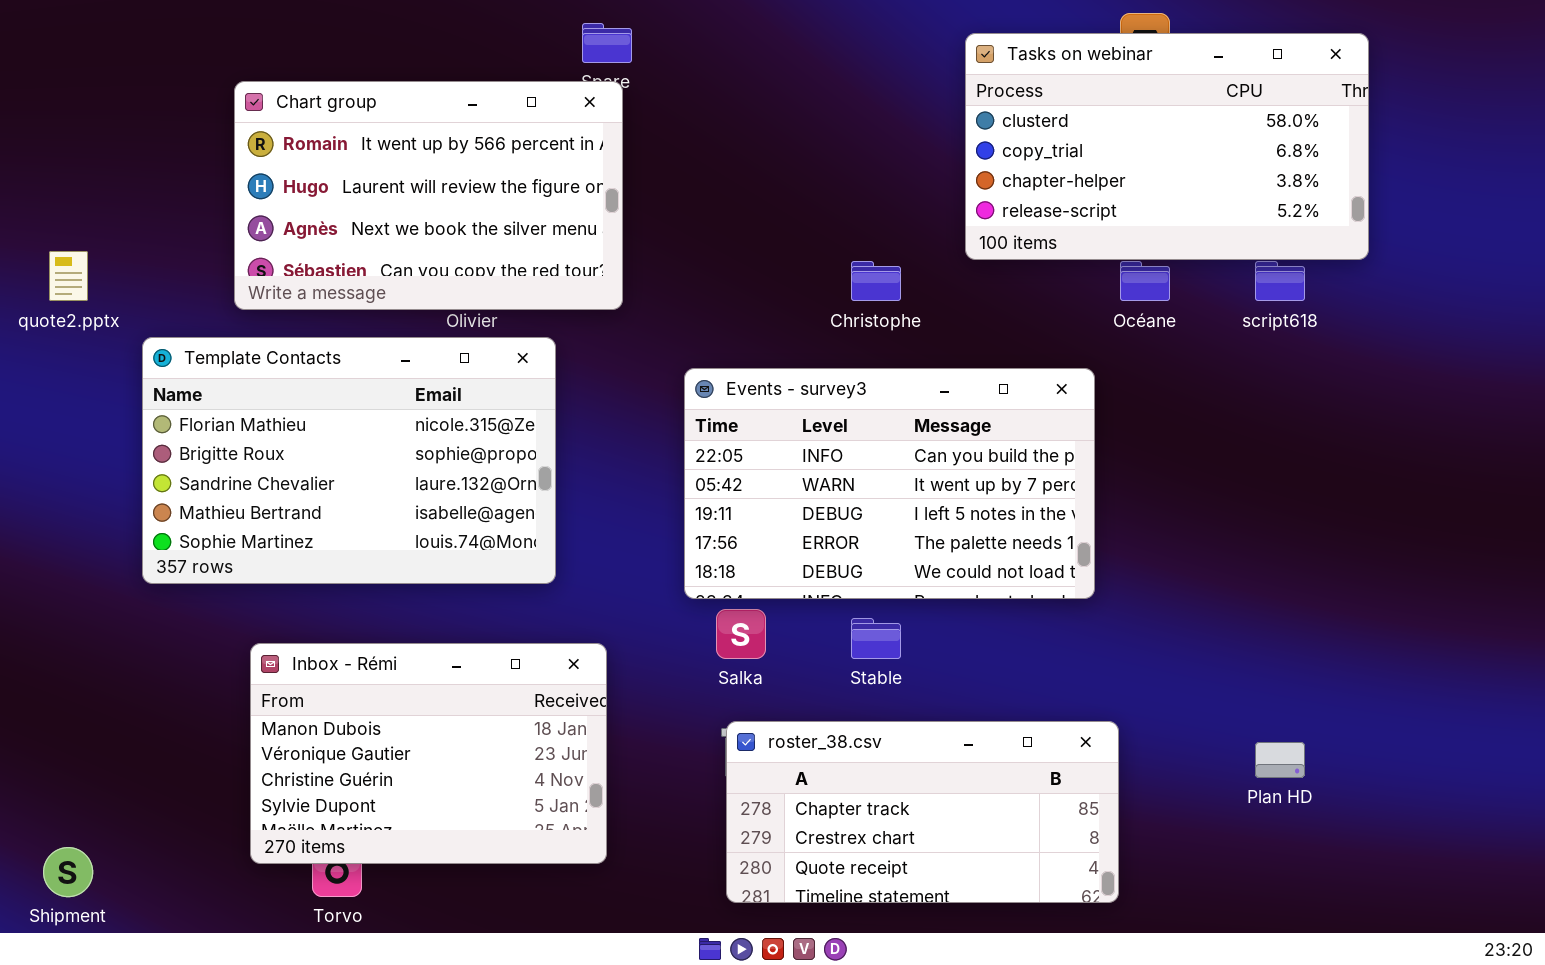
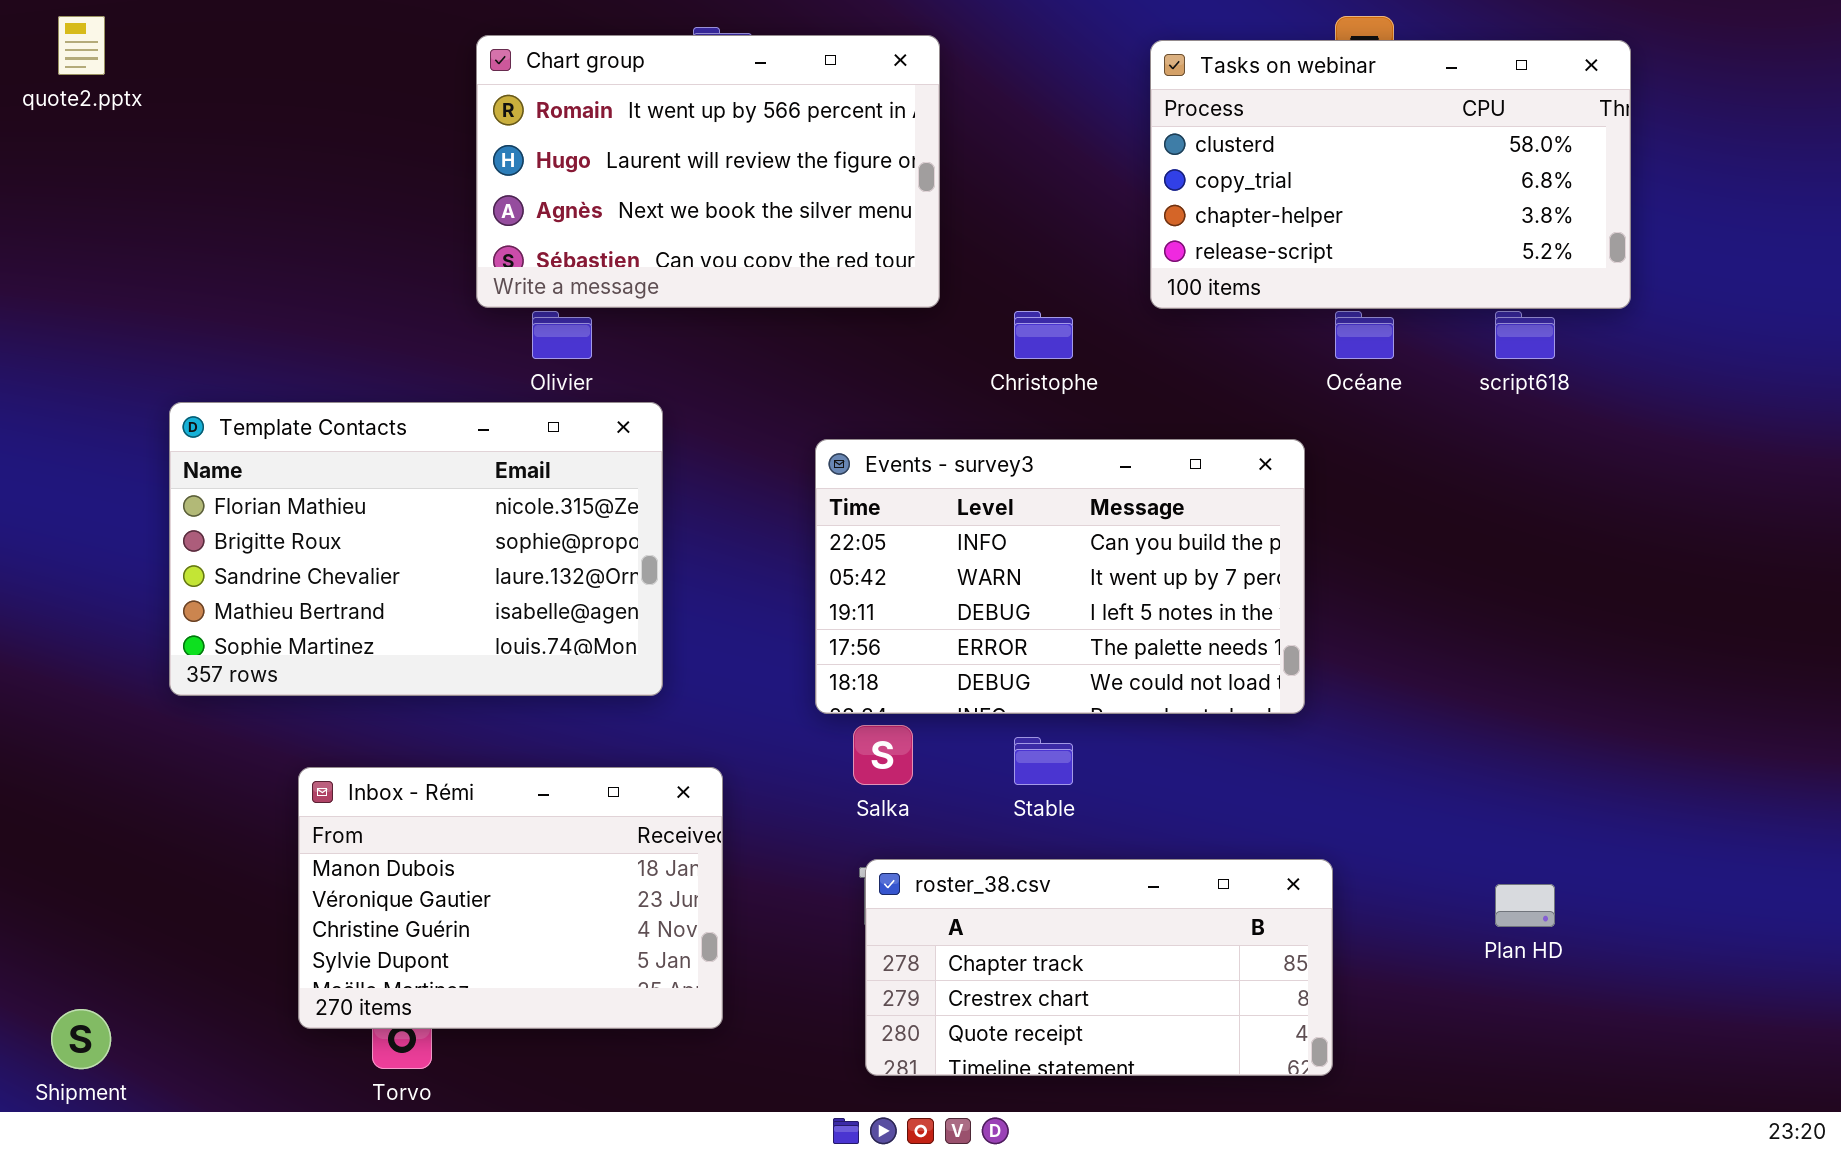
Chart group: [234,81,623,310] -> [476,35,940,308], moved
quote2.pptx: [49,251,88,301] -> [58,16,105,75], moved

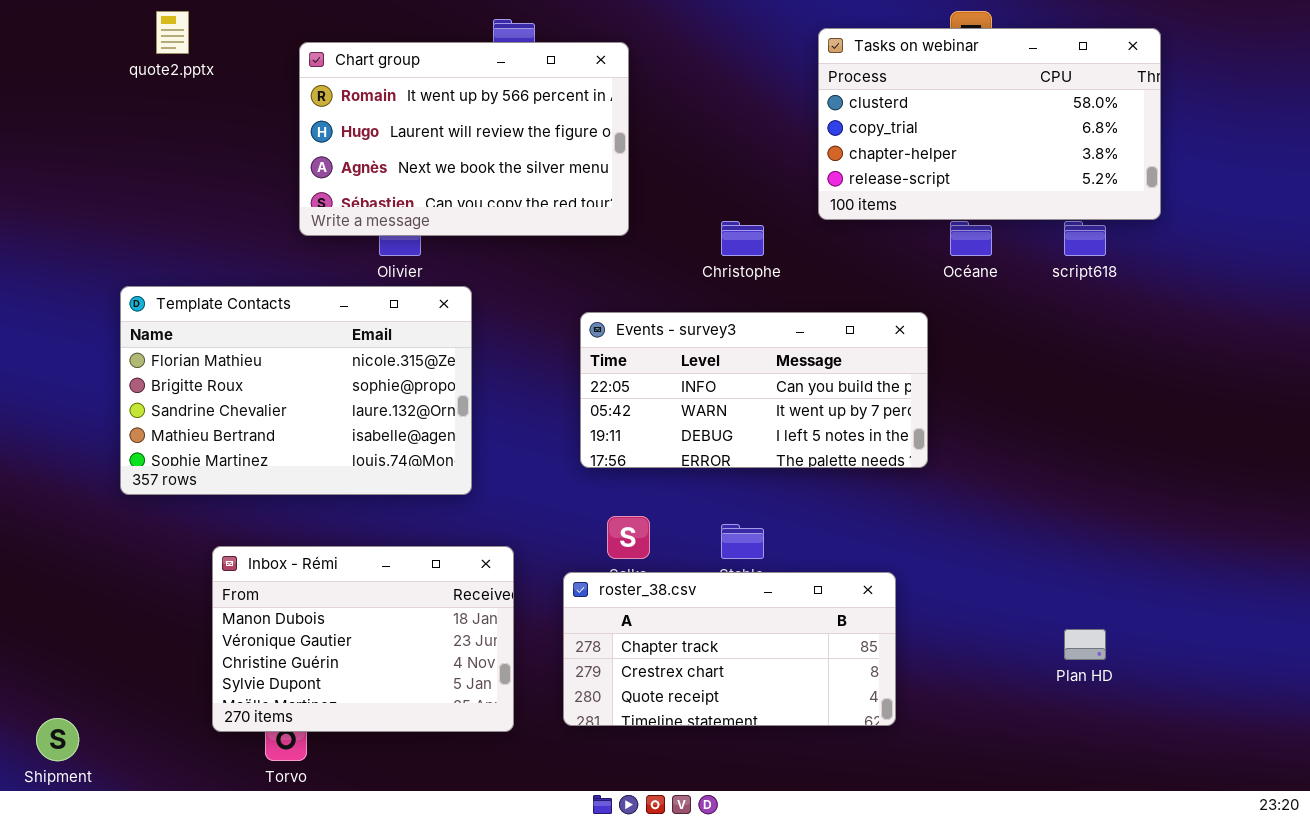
quote2.pptx: [58,16,105,75] -> [156,11,189,54], moved
Chart group: [476,35,940,308] -> [299,42,629,236], moved
Events - survey3: [815,439,1305,714] -> [580,312,928,468], resized
roster_38.csv: [865,859,1333,1076] -> [563,572,896,726], moved

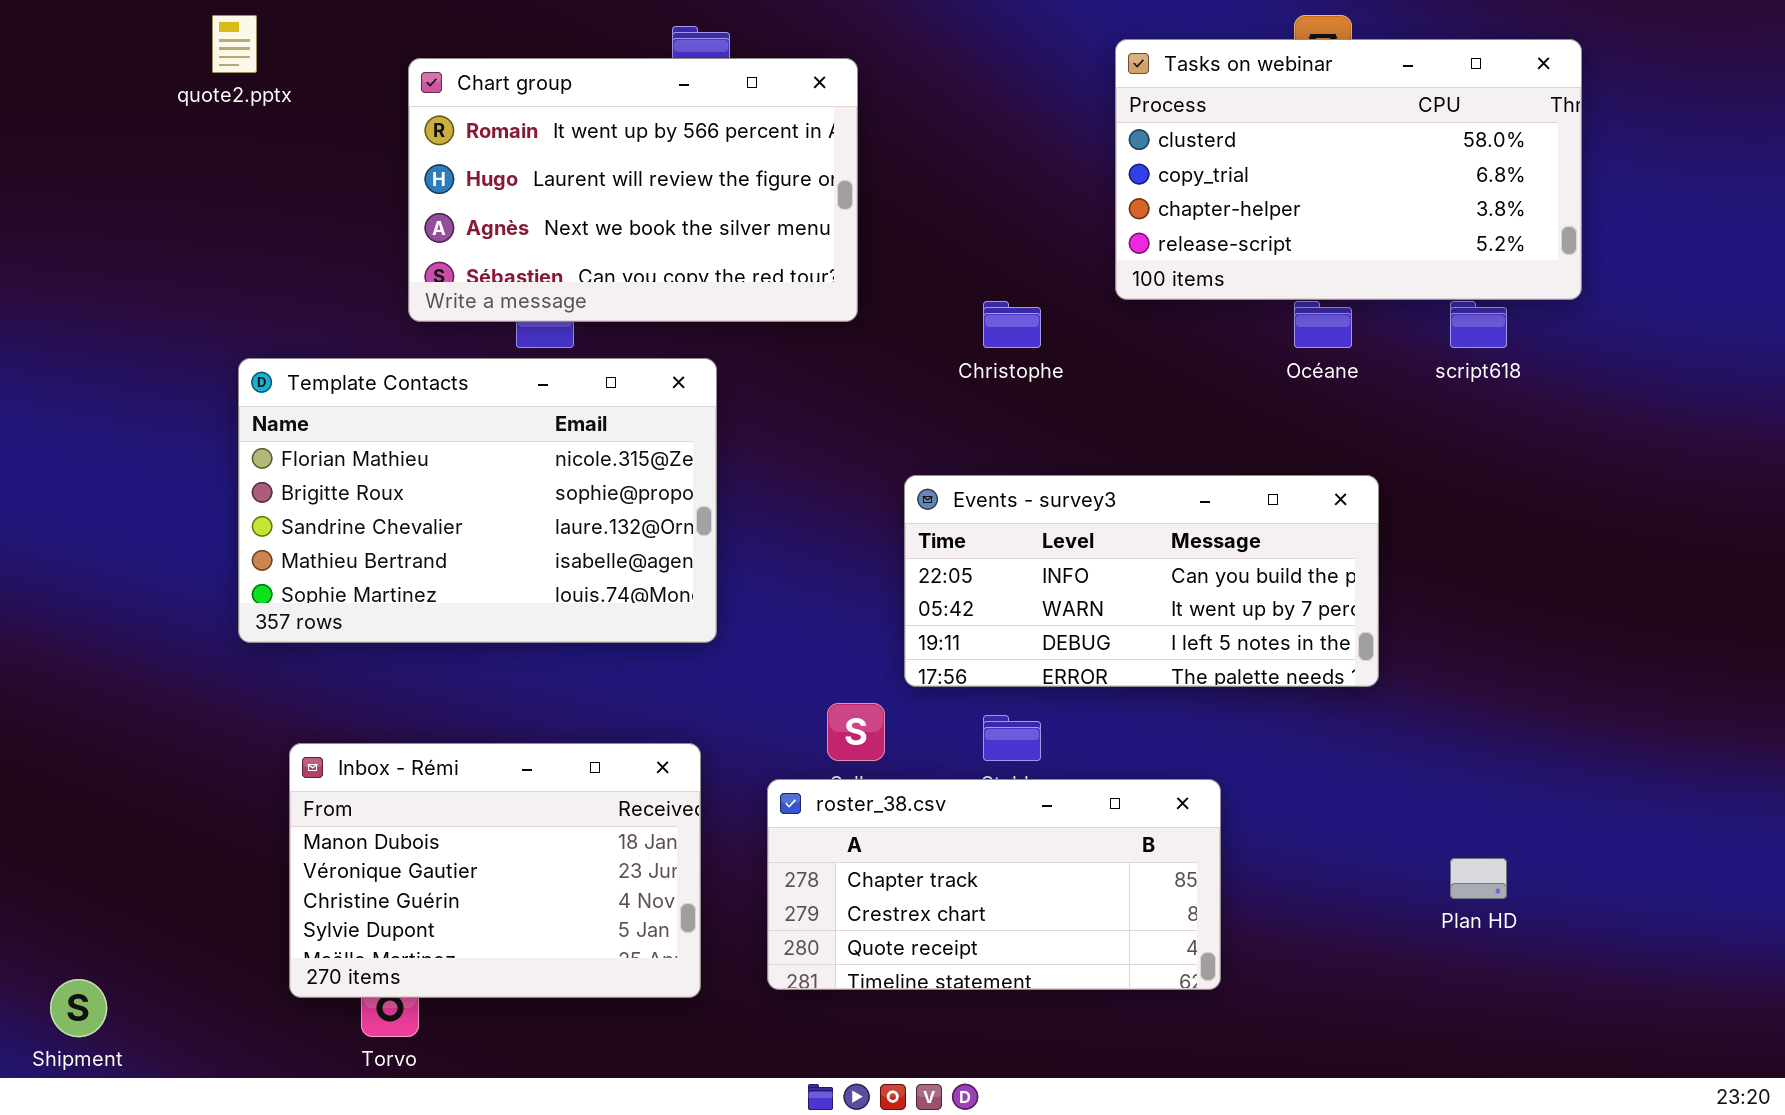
Template Contacts: [120,286,472,495] -> [238,358,717,643], moved
Events - survey3: [580,312,928,468] -> [904,475,1379,687], moved

